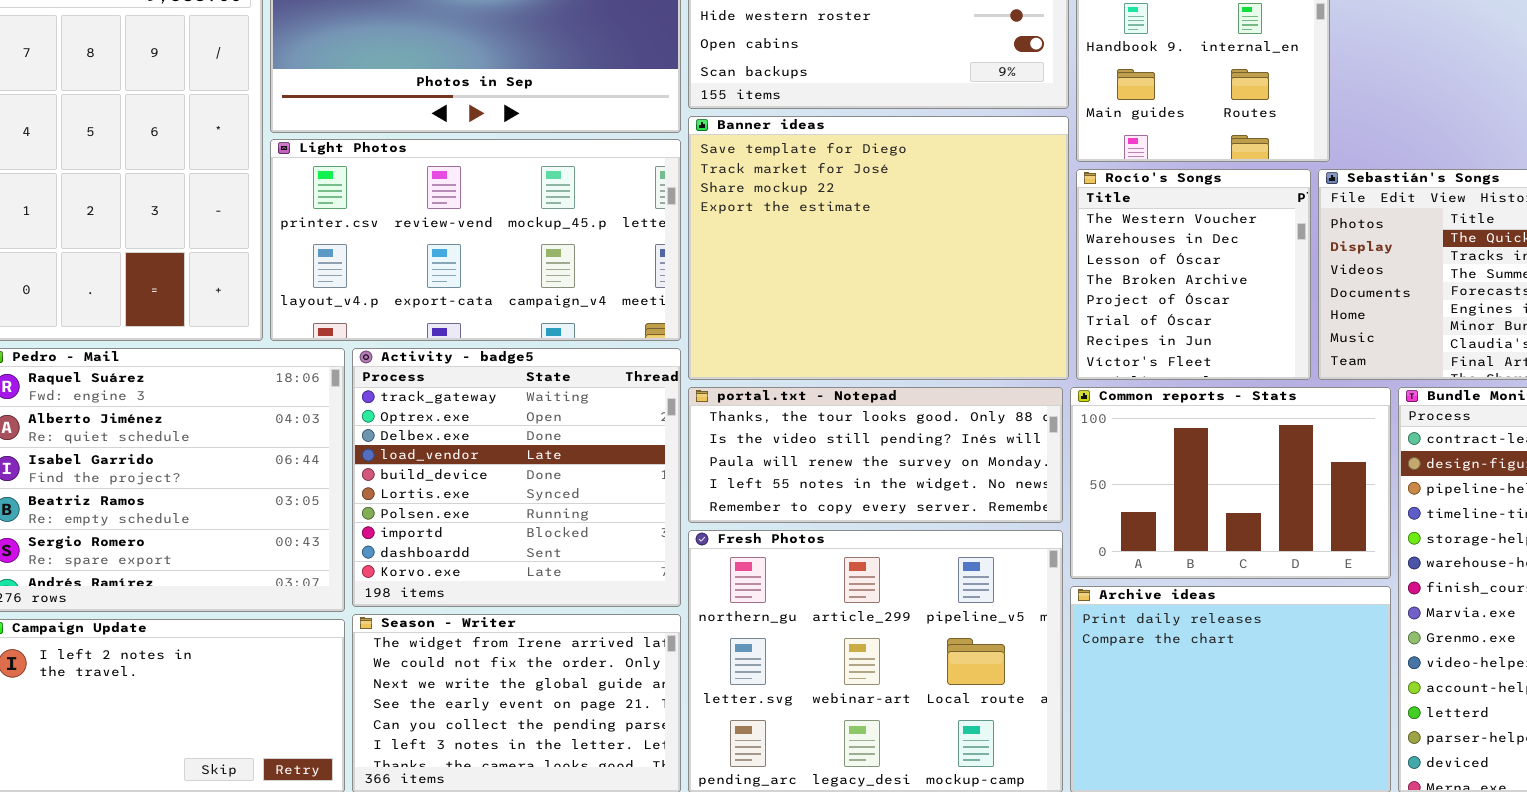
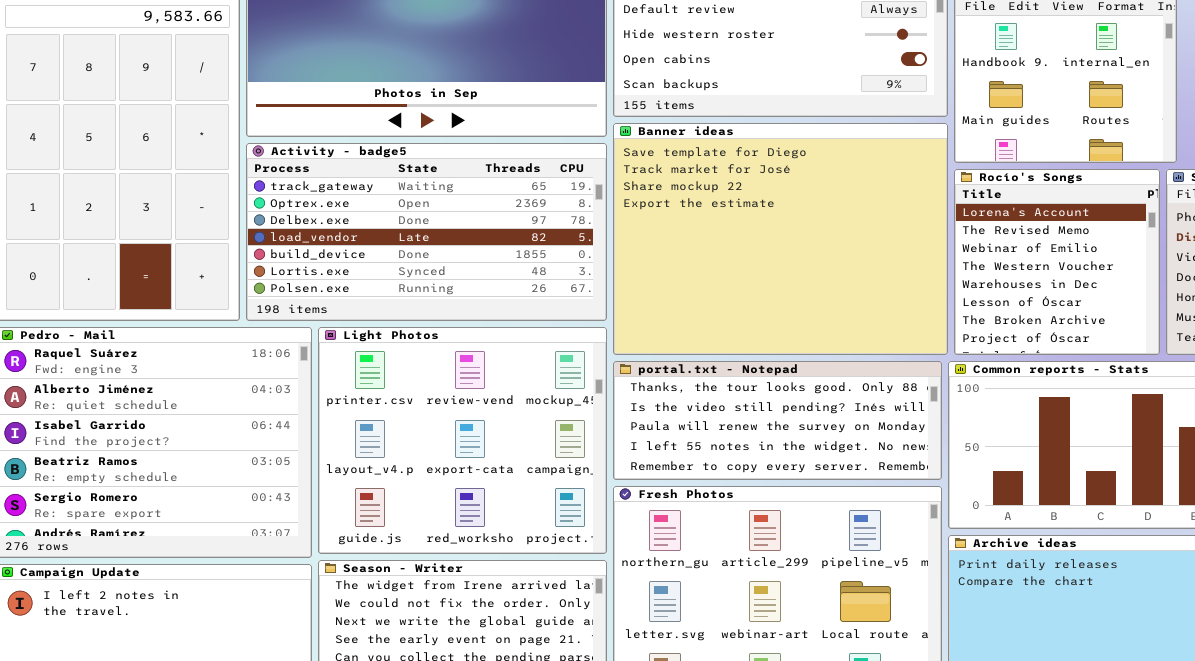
Light Photos: [270,139,681,341] -> [318,327,607,554], moved, resized
Rocío's Songs: [1076,169,1311,380] -> [954,169,1160,355], scrolled up 3 rows
Activity - badge5: [352,348,681,607] -> [246,143,607,321], moved, resized

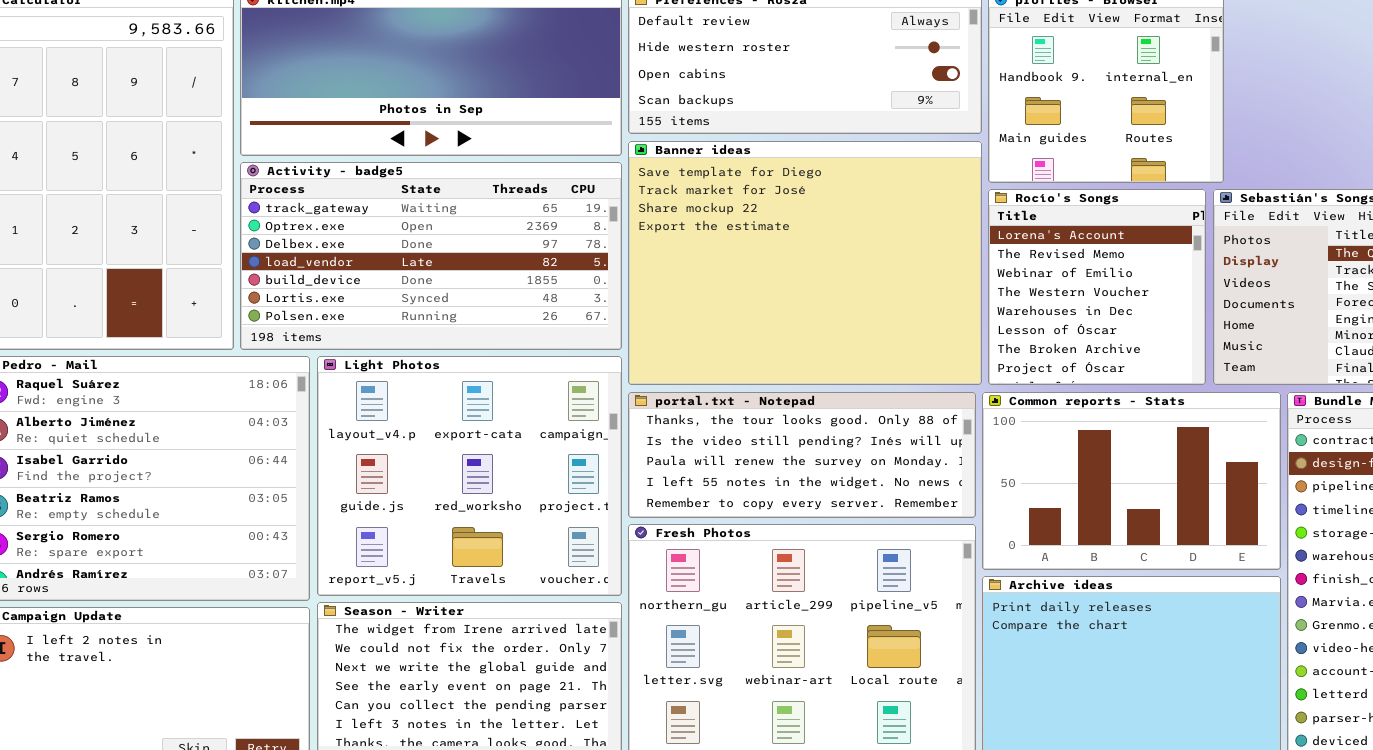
Light Photos: [318,327,607,554] -> [317,356,622,596], scrolled down 1 row

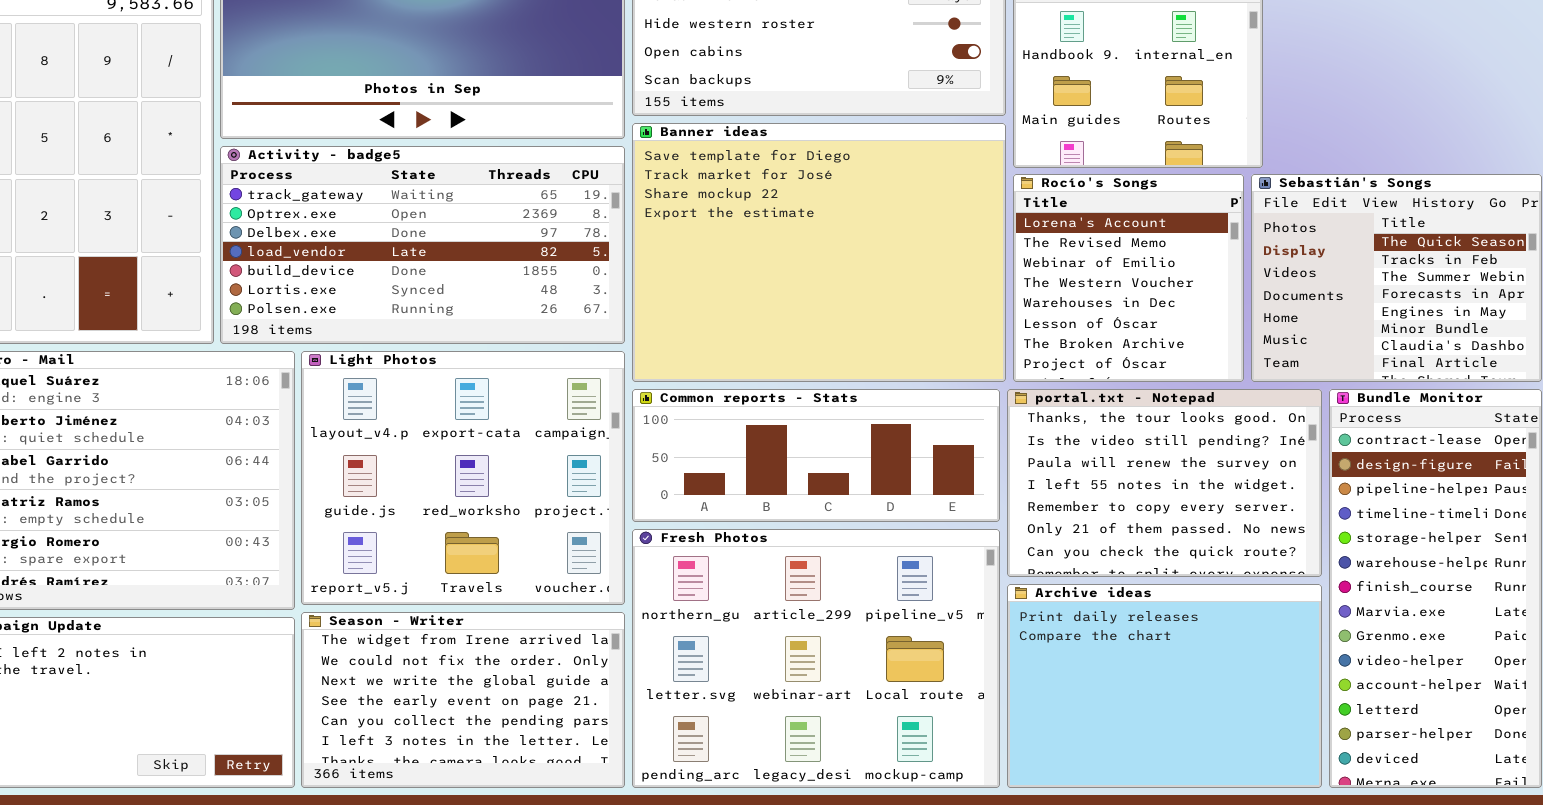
portal.txt - Notepad: [628,392,976,518] -> [1007,389,1322,577], moved, resized
Common reports - Stats: [982,392,1281,570] -> [632,389,1000,522], moved, resized

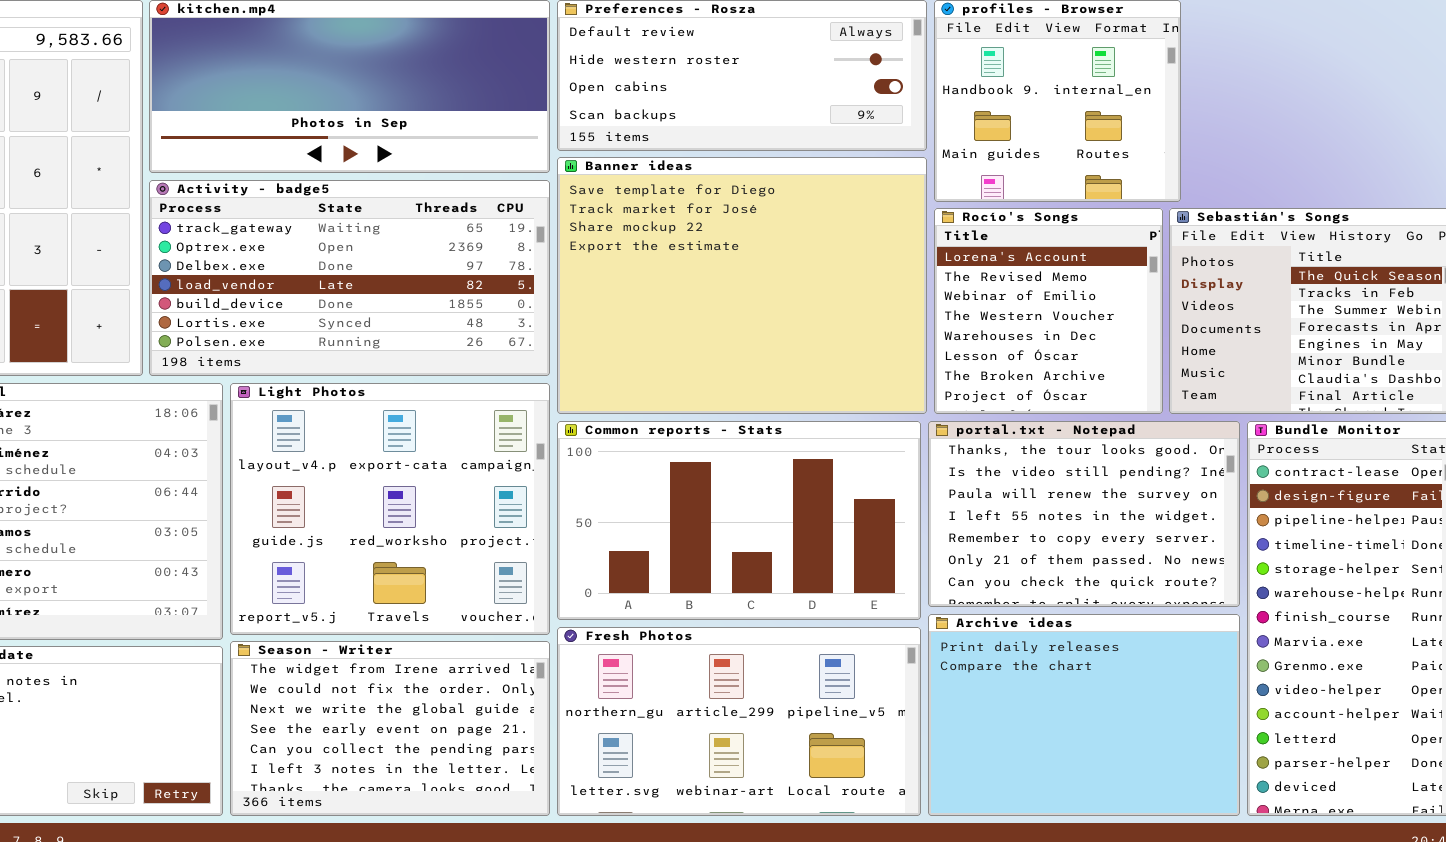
Common reports - Stats: [632,389,1000,522] -> [557,421,921,620], resized
Fresh Photos: [632,529,1000,788] -> [557,627,921,816], resized

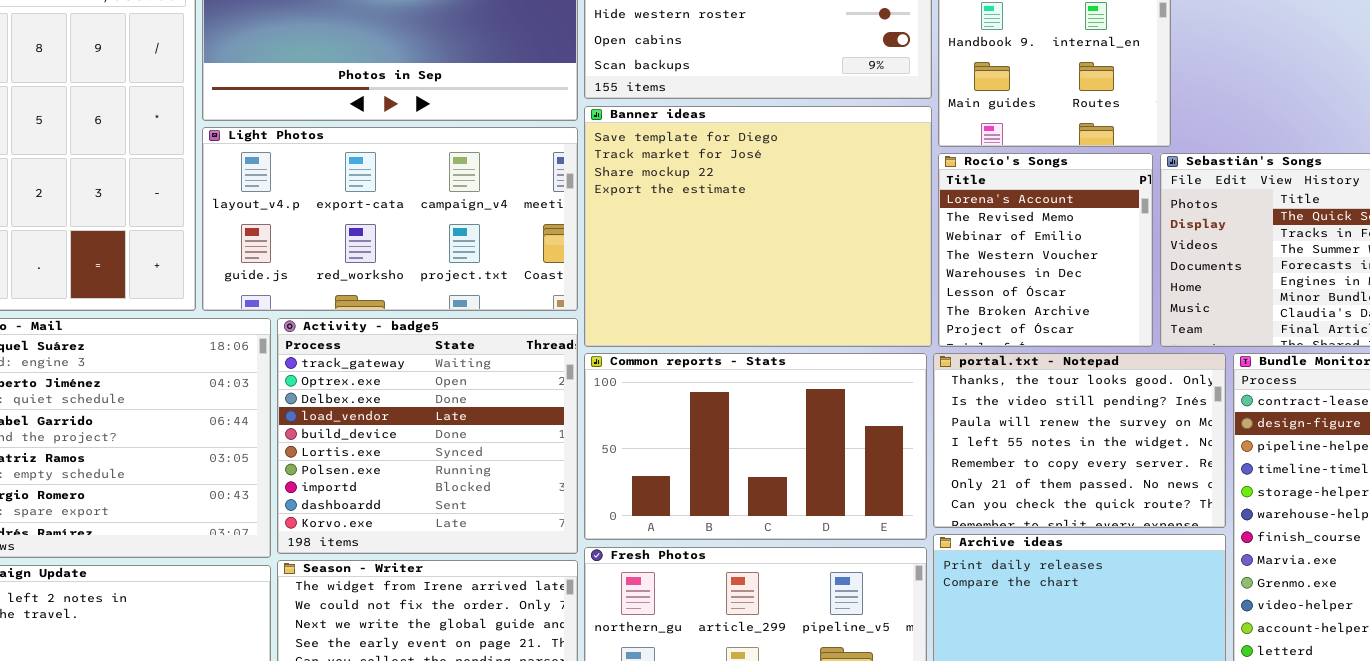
Activity - badge5: [149,180,550,376] -> [277,318,578,554], moved, resized
Light Photos: [230,383,550,635] -> [202,127,578,311], moved, resized

